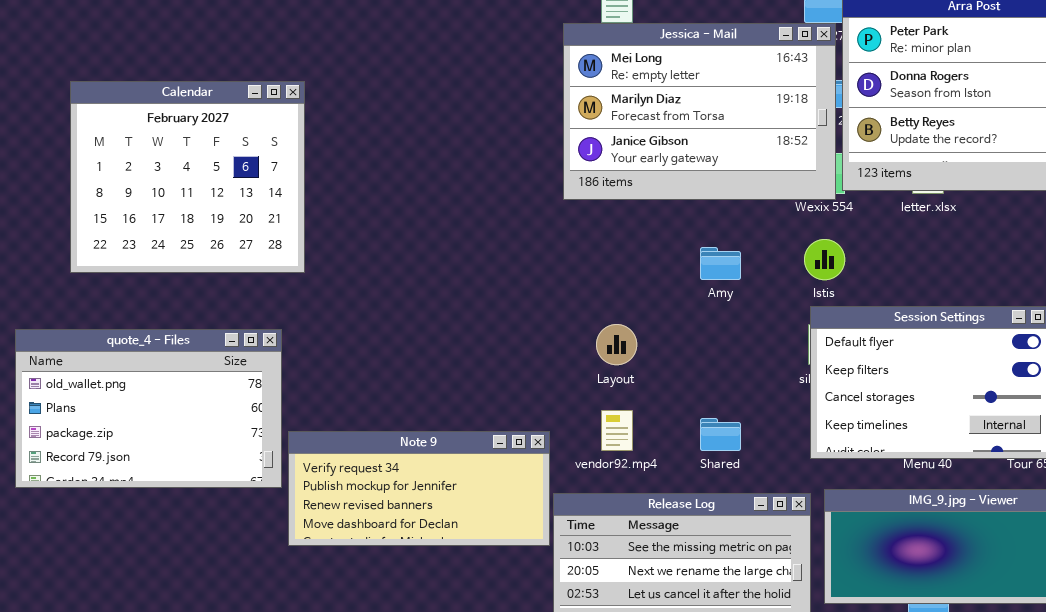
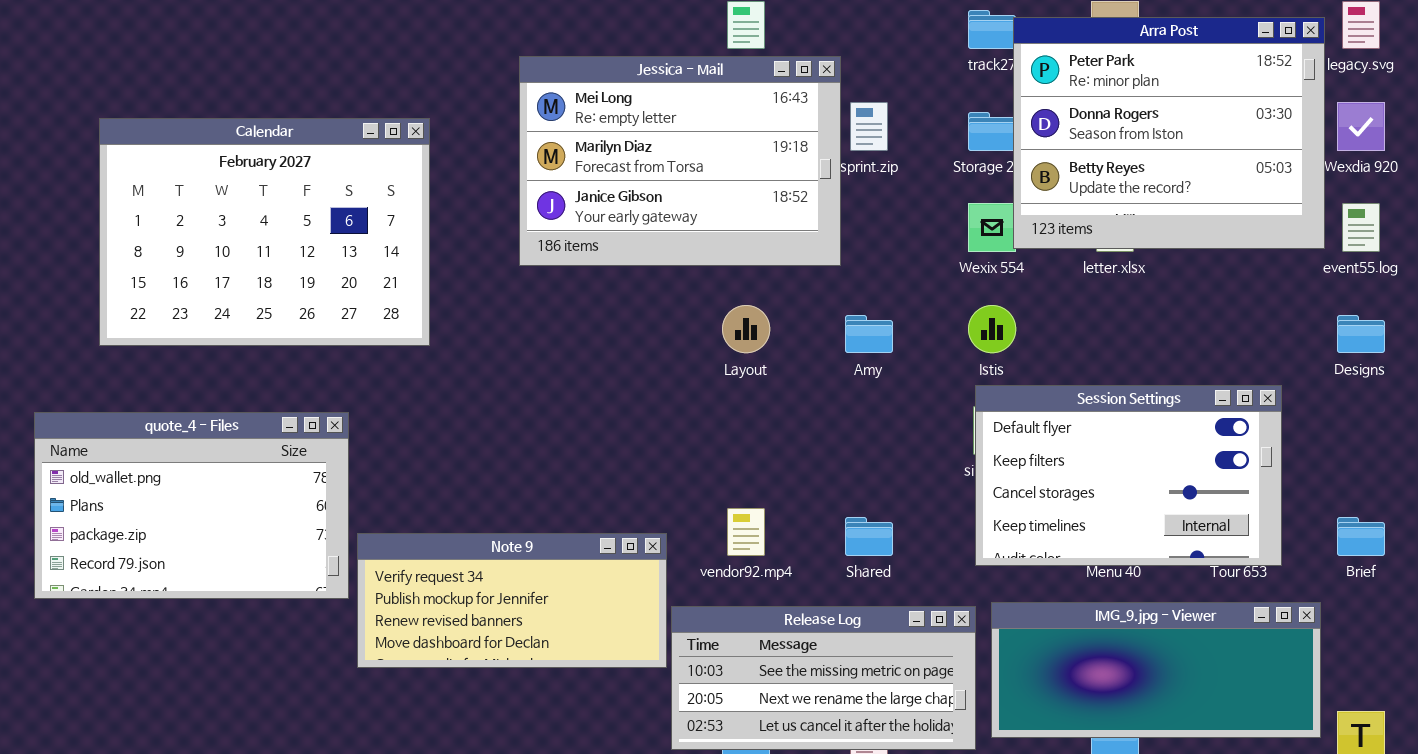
Jessica - Mail: [563,23,836,200] -> [519,56,841,266], moved
Calendar: [70,81,305,273] -> [99,118,430,346], resized
Layout: [596,324,637,365] -> [722,305,770,353], moved

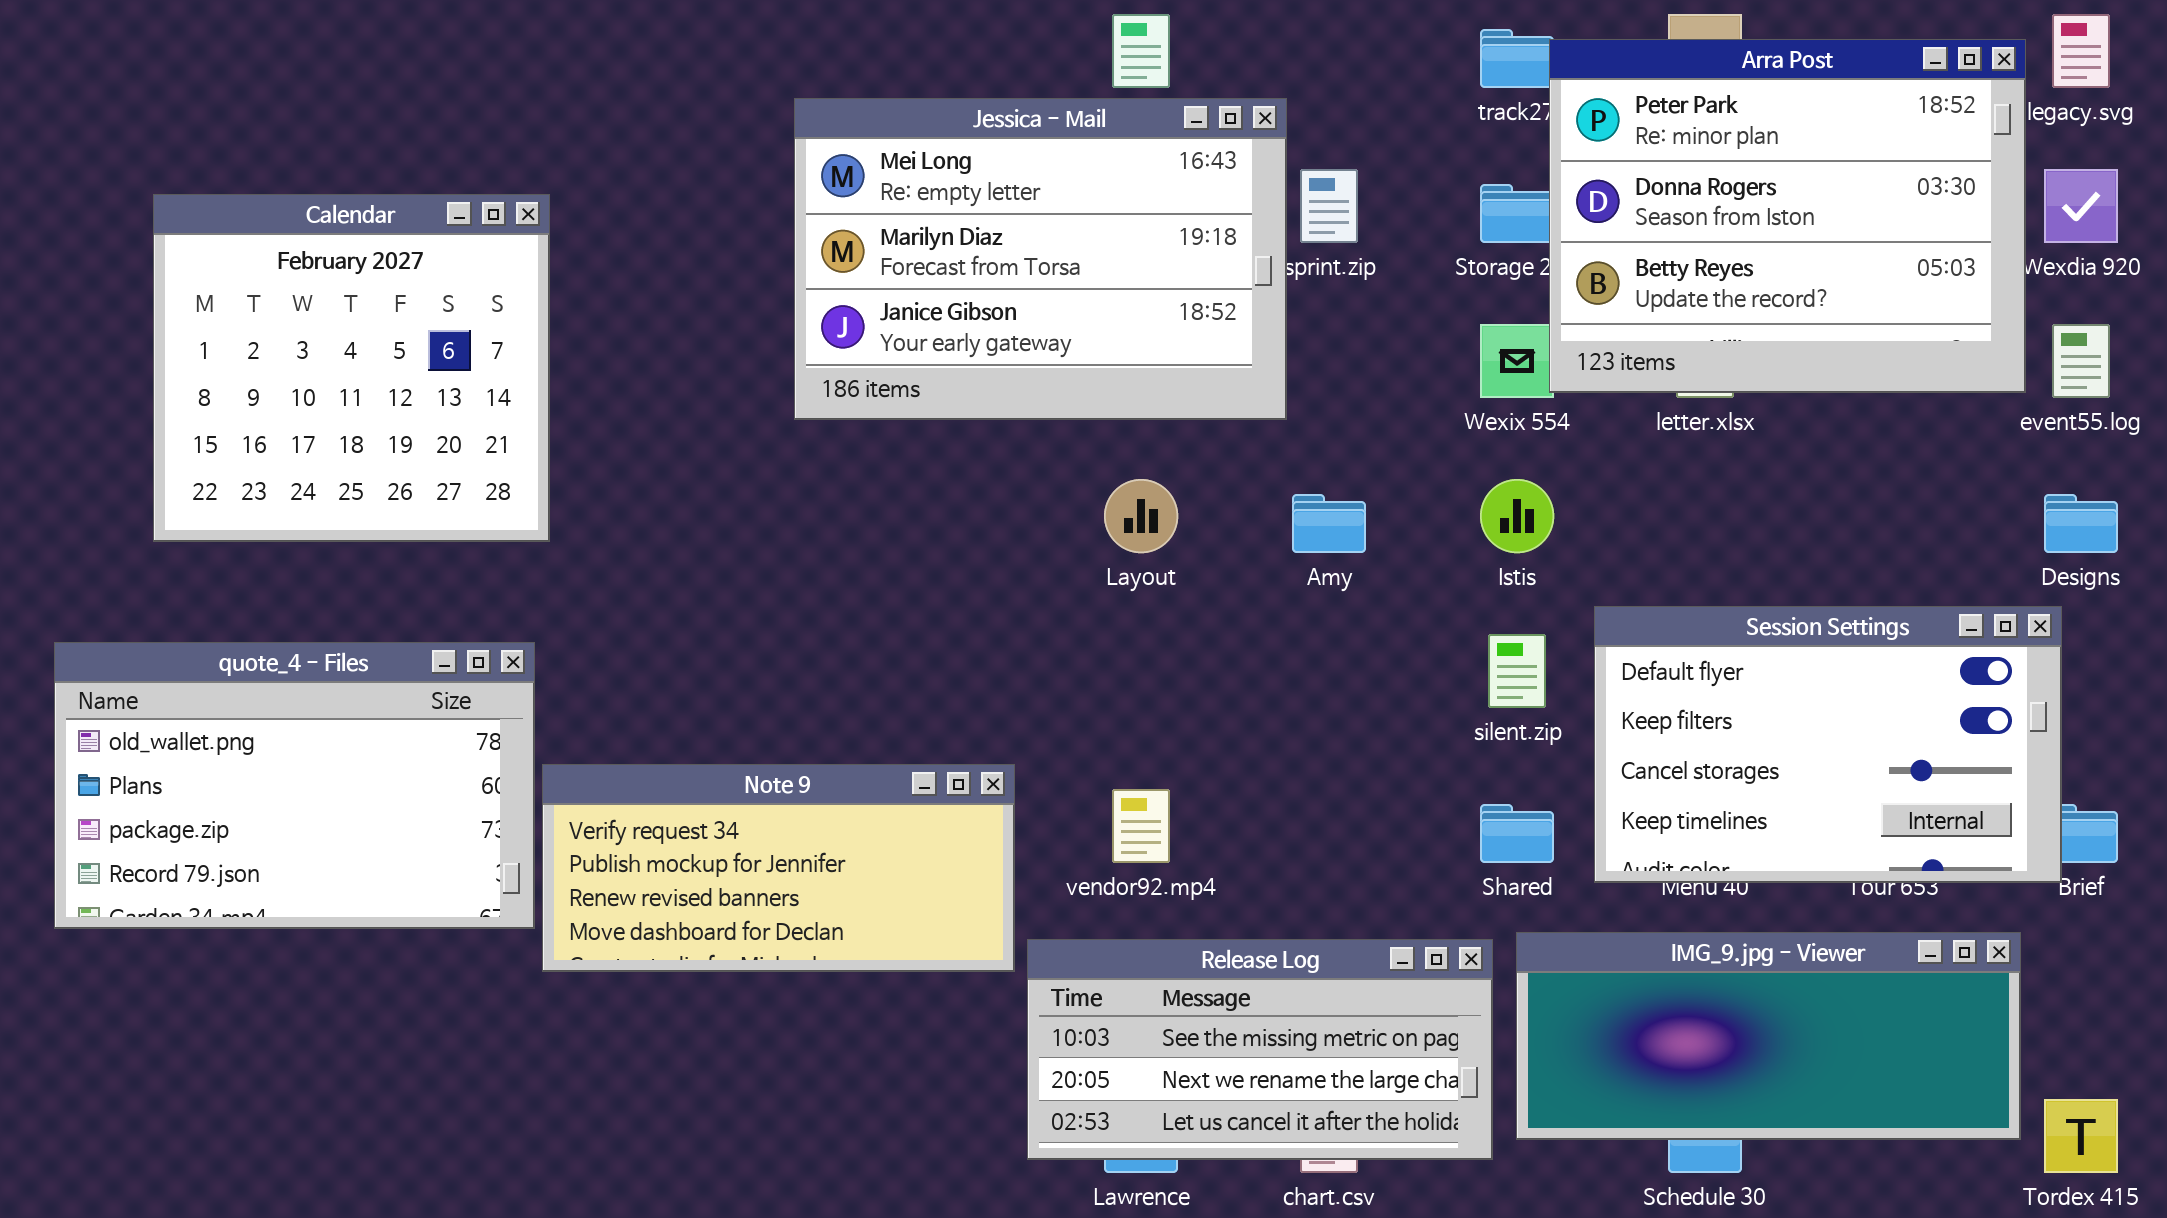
Calendar: [99,118,430,346] -> [153,194,550,542], resized
Session Settings: [975,385,1282,566] -> [1594,606,2062,883], moved
Shared: [845,517,893,556] -> [1480,804,1554,863], moved
Note 9: [357,533,667,668] -> [542,764,1015,972], moved

